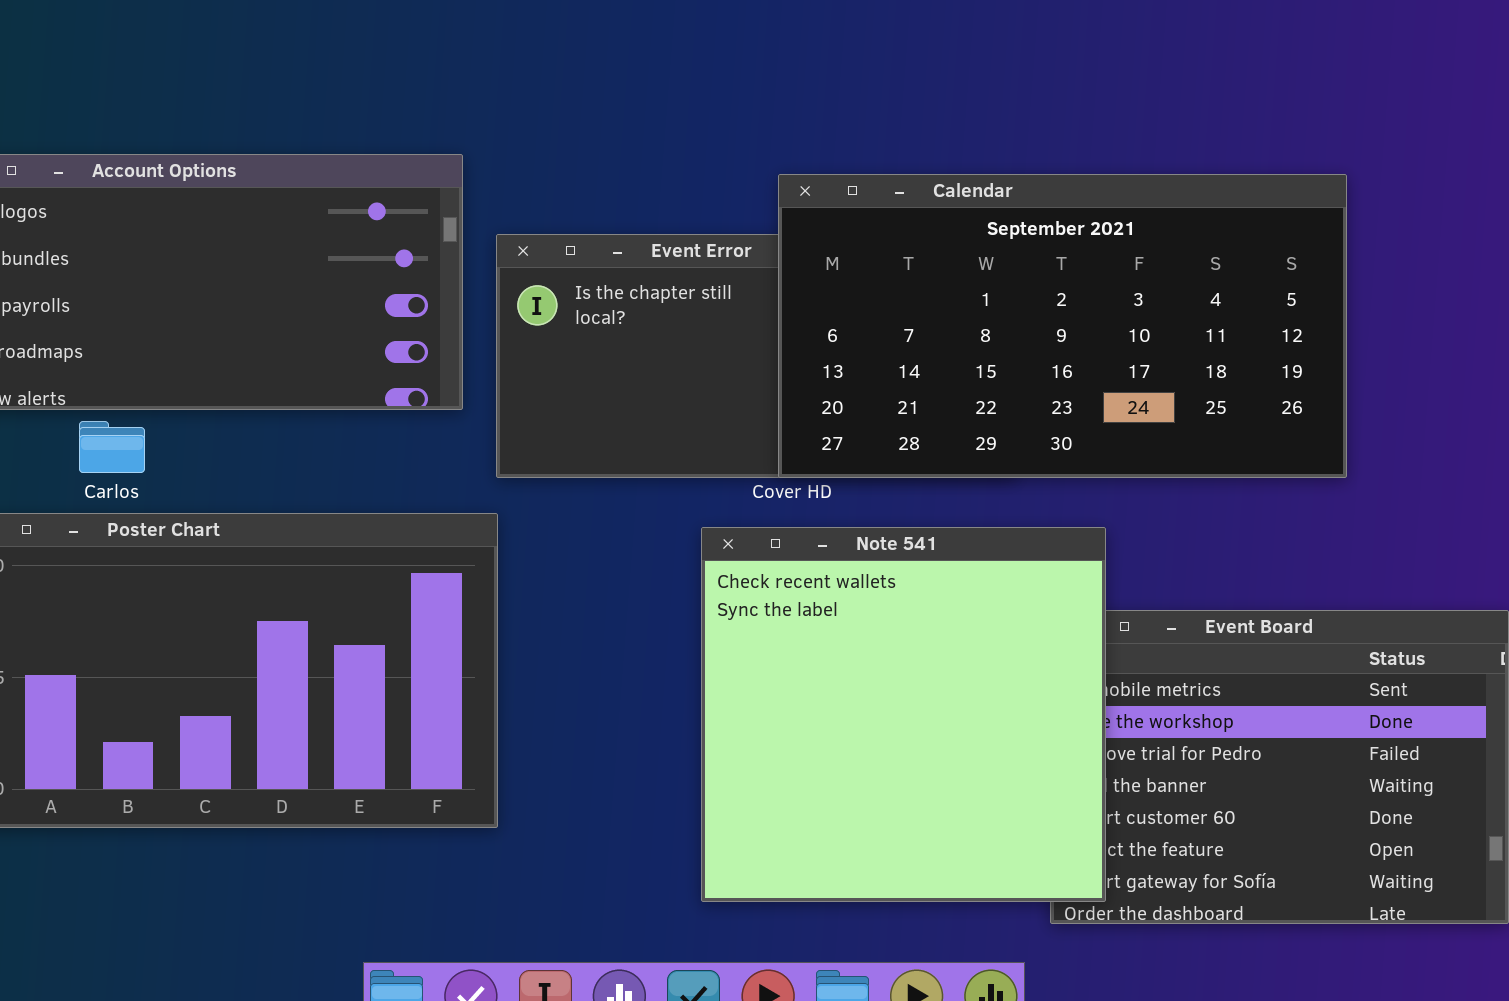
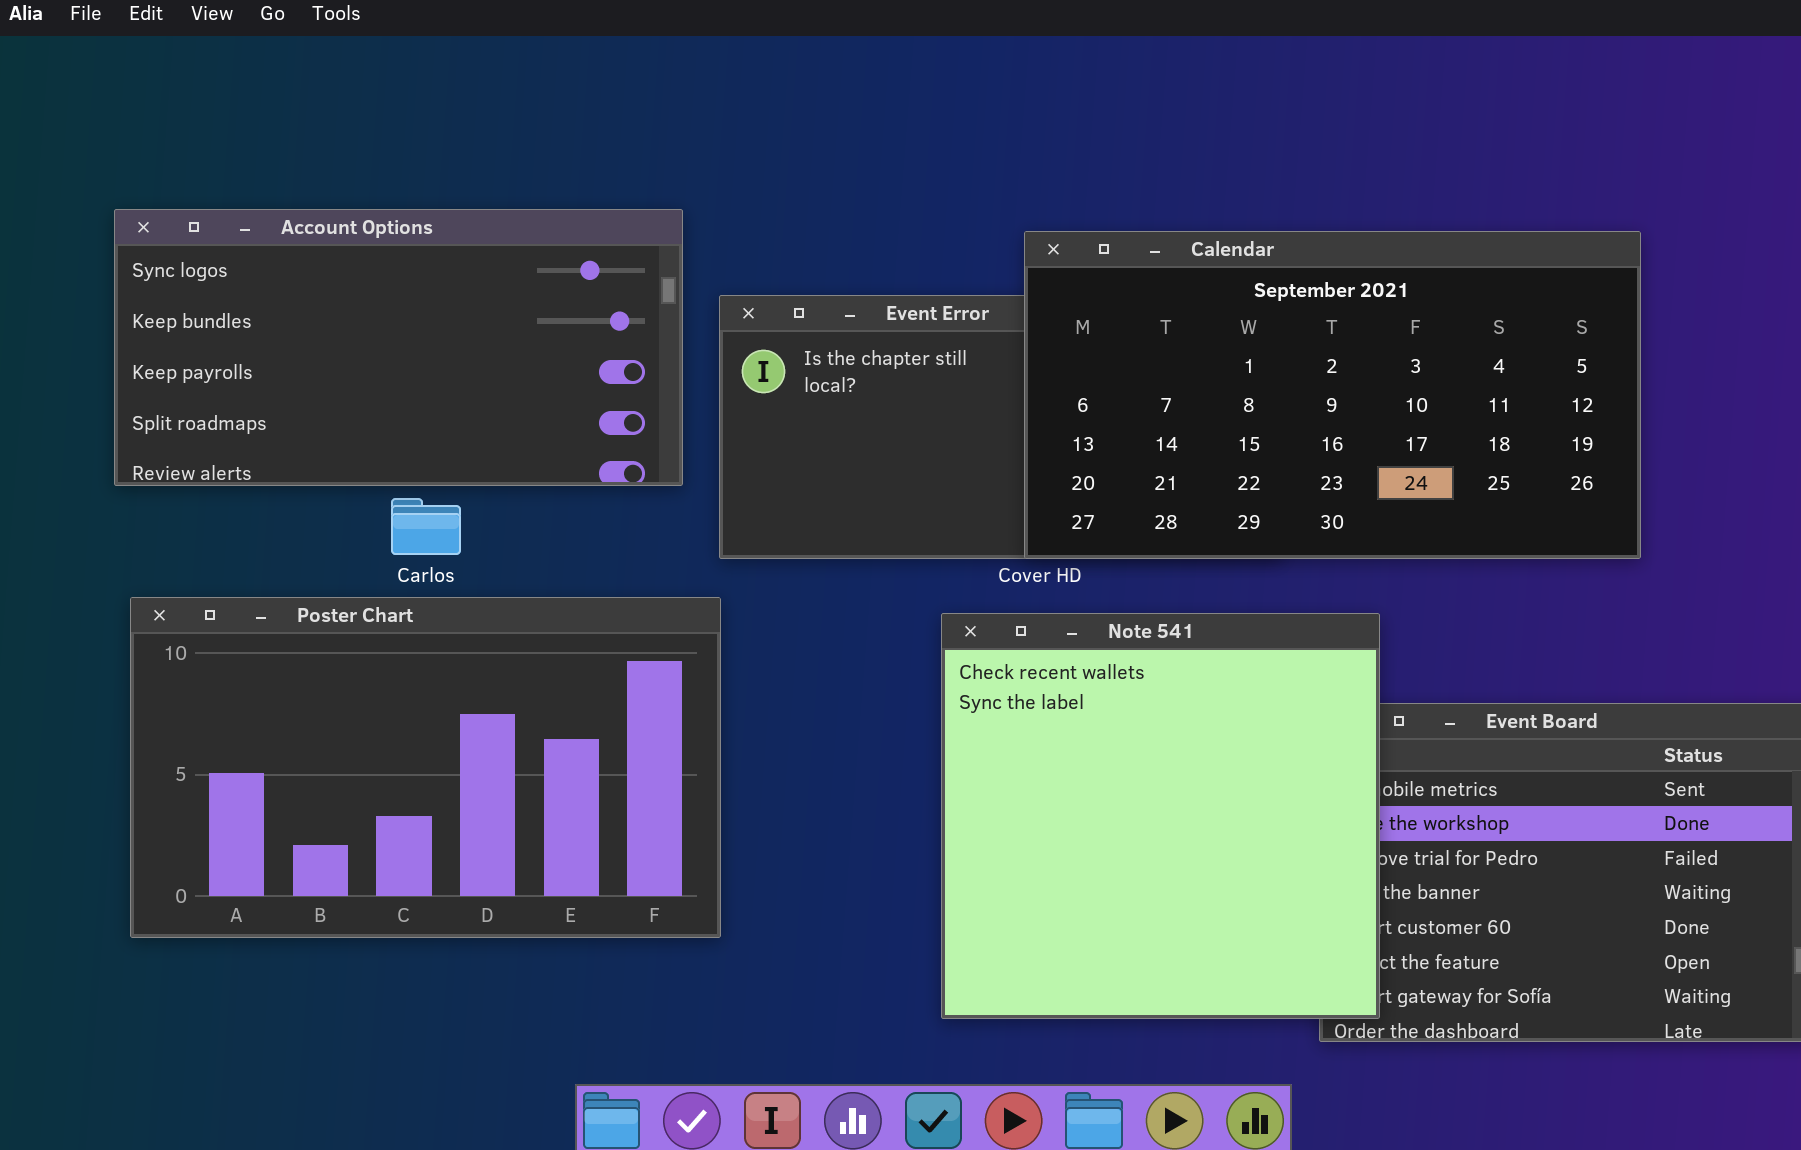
Carlos: [79,421,145,473] -> [391,498,461,555], moved

